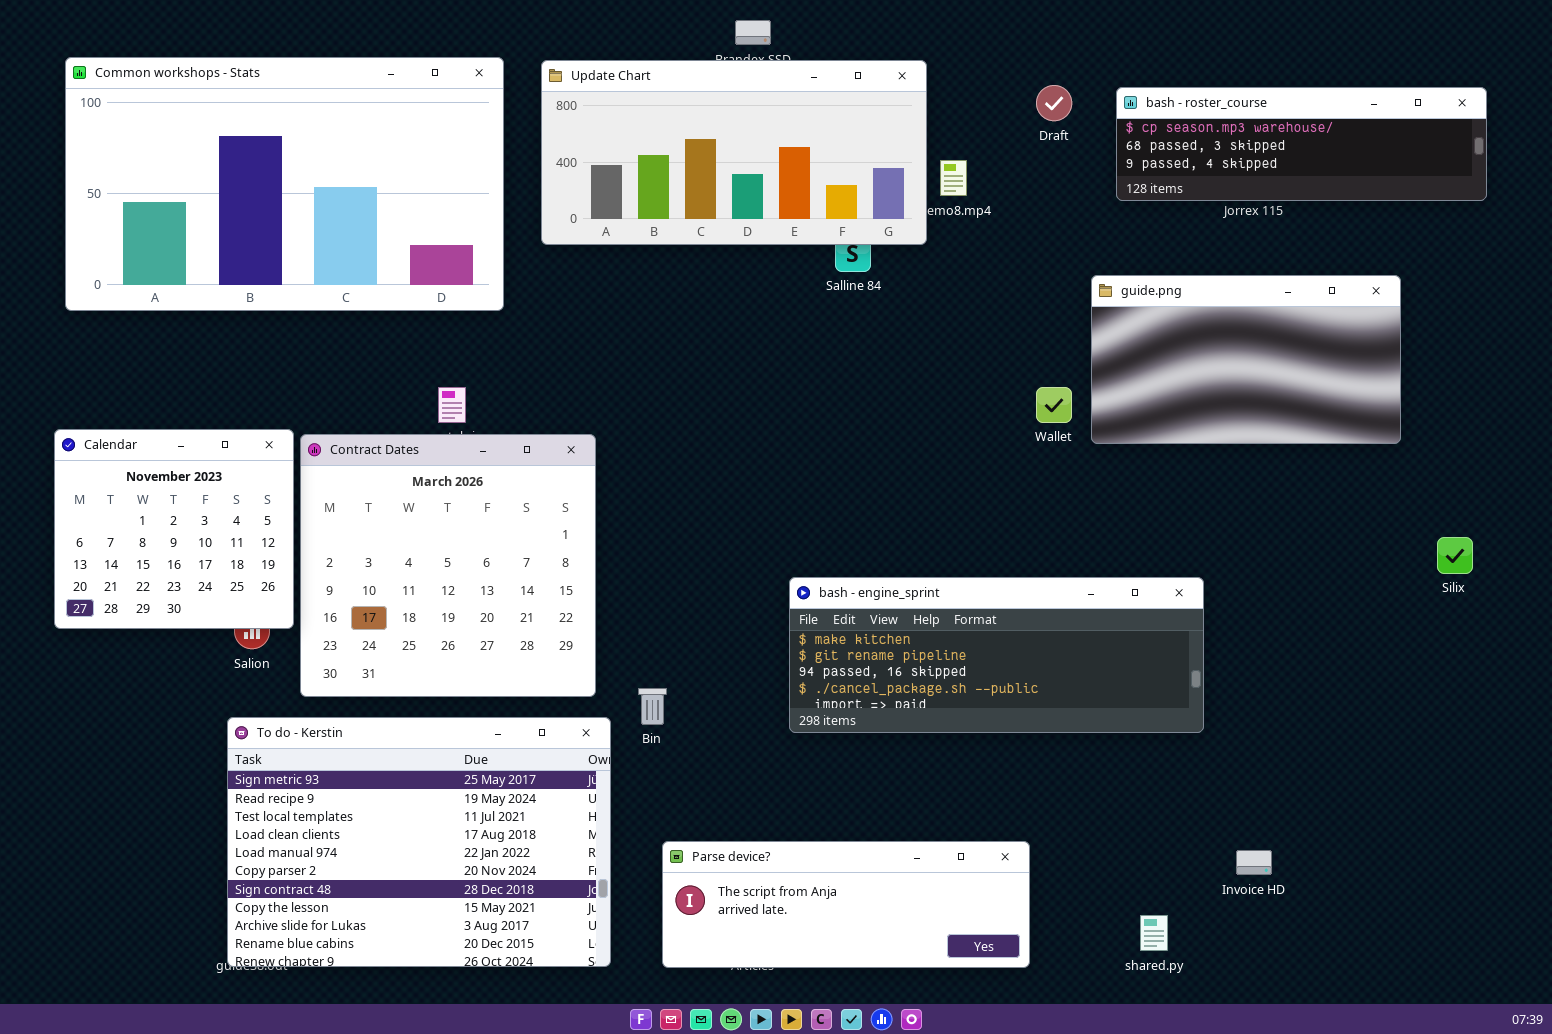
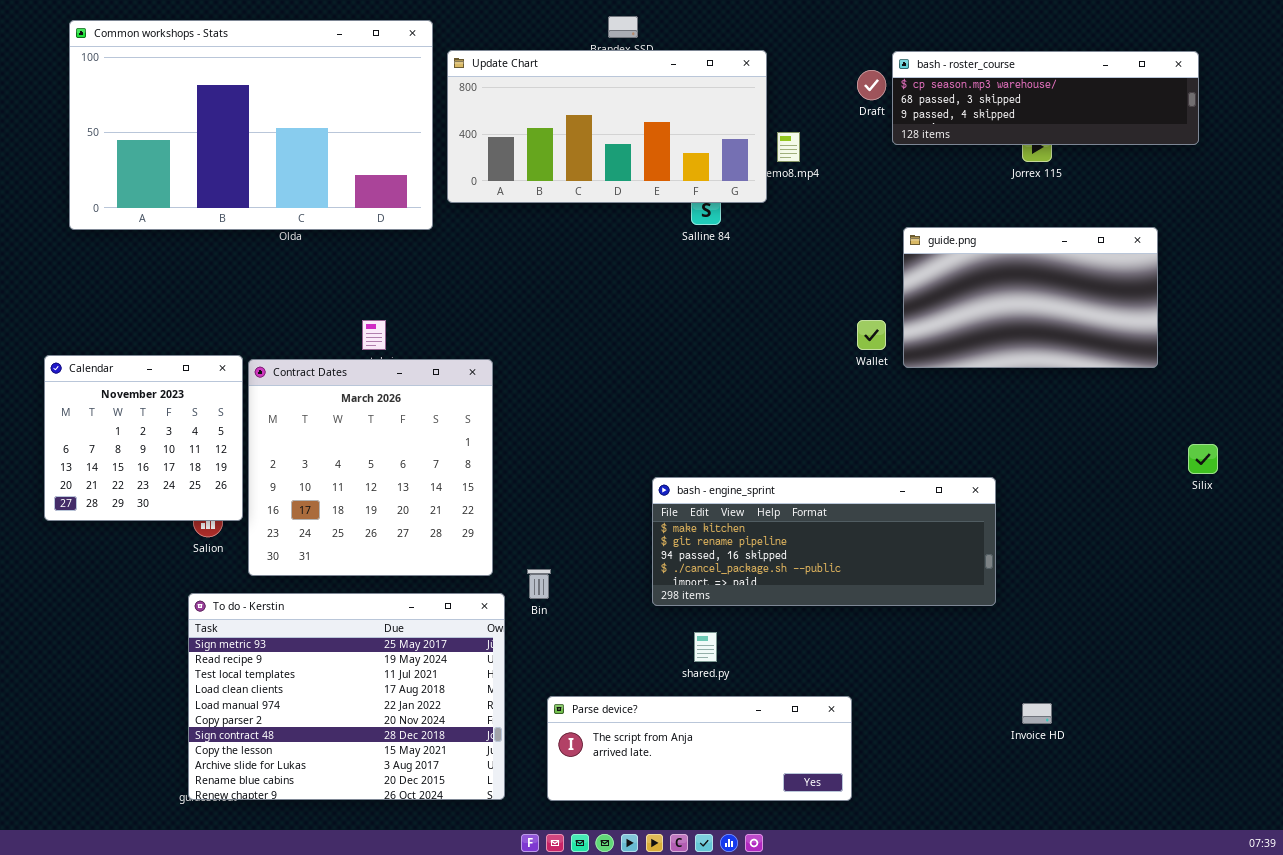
Common workshops - Stats: [65,57,504,311] -> [69,20,433,230], moved
bash - roster_course: [1116,87,1487,201] -> [892,51,1199,145], moved
shared.py: [1140,915,1168,951] -> [694,632,717,662], moved

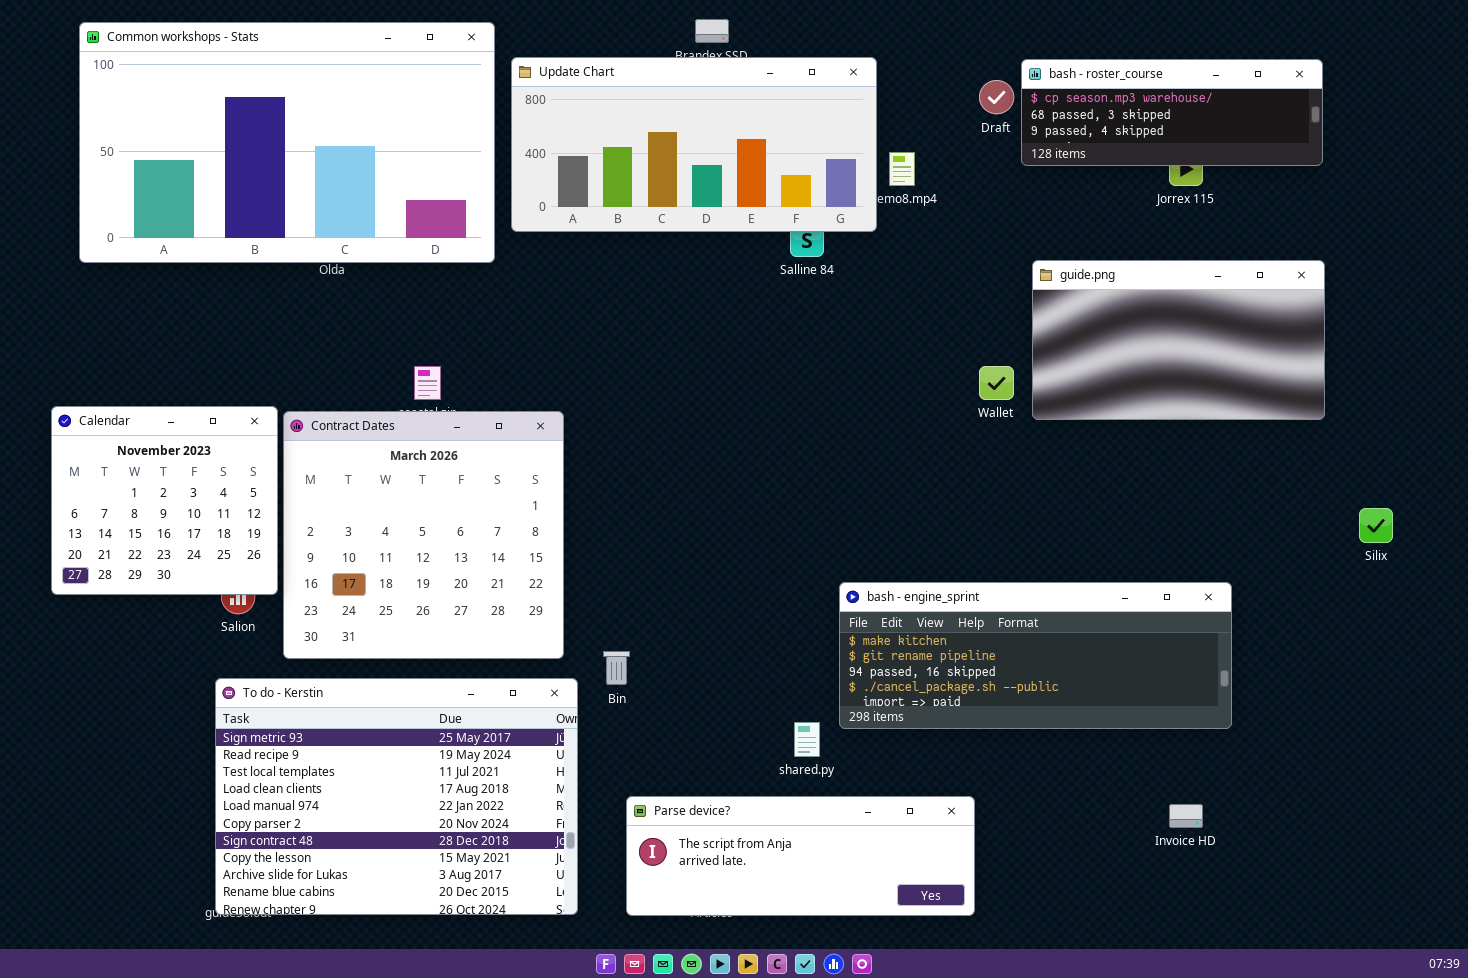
bash - roster_course: [892,51,1199,145] -> [1021,59,1323,166], resized
bash - engine_sprint: [652,477,996,606] -> [839,582,1232,729], moved

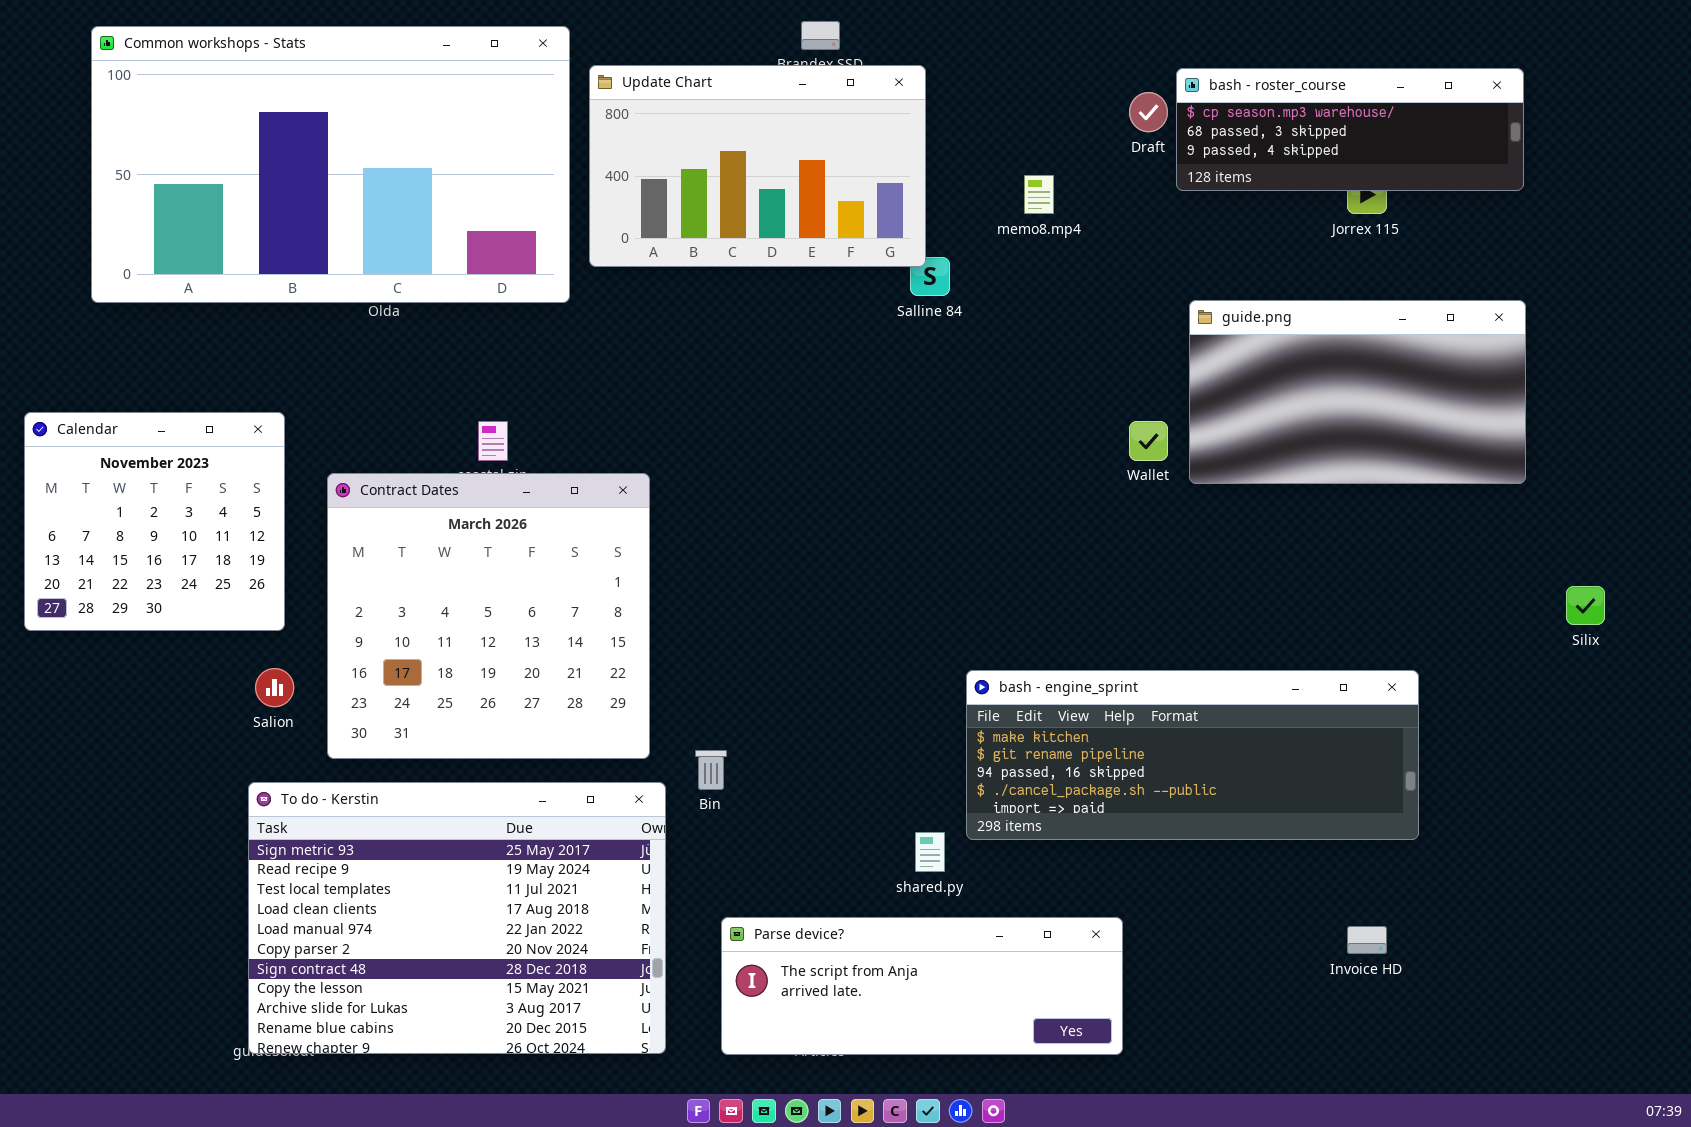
Update Chart: [511,57,877,232] -> [589,65,926,267], resized
Calendar: [51,406,278,595] -> [24,412,285,631], moved

